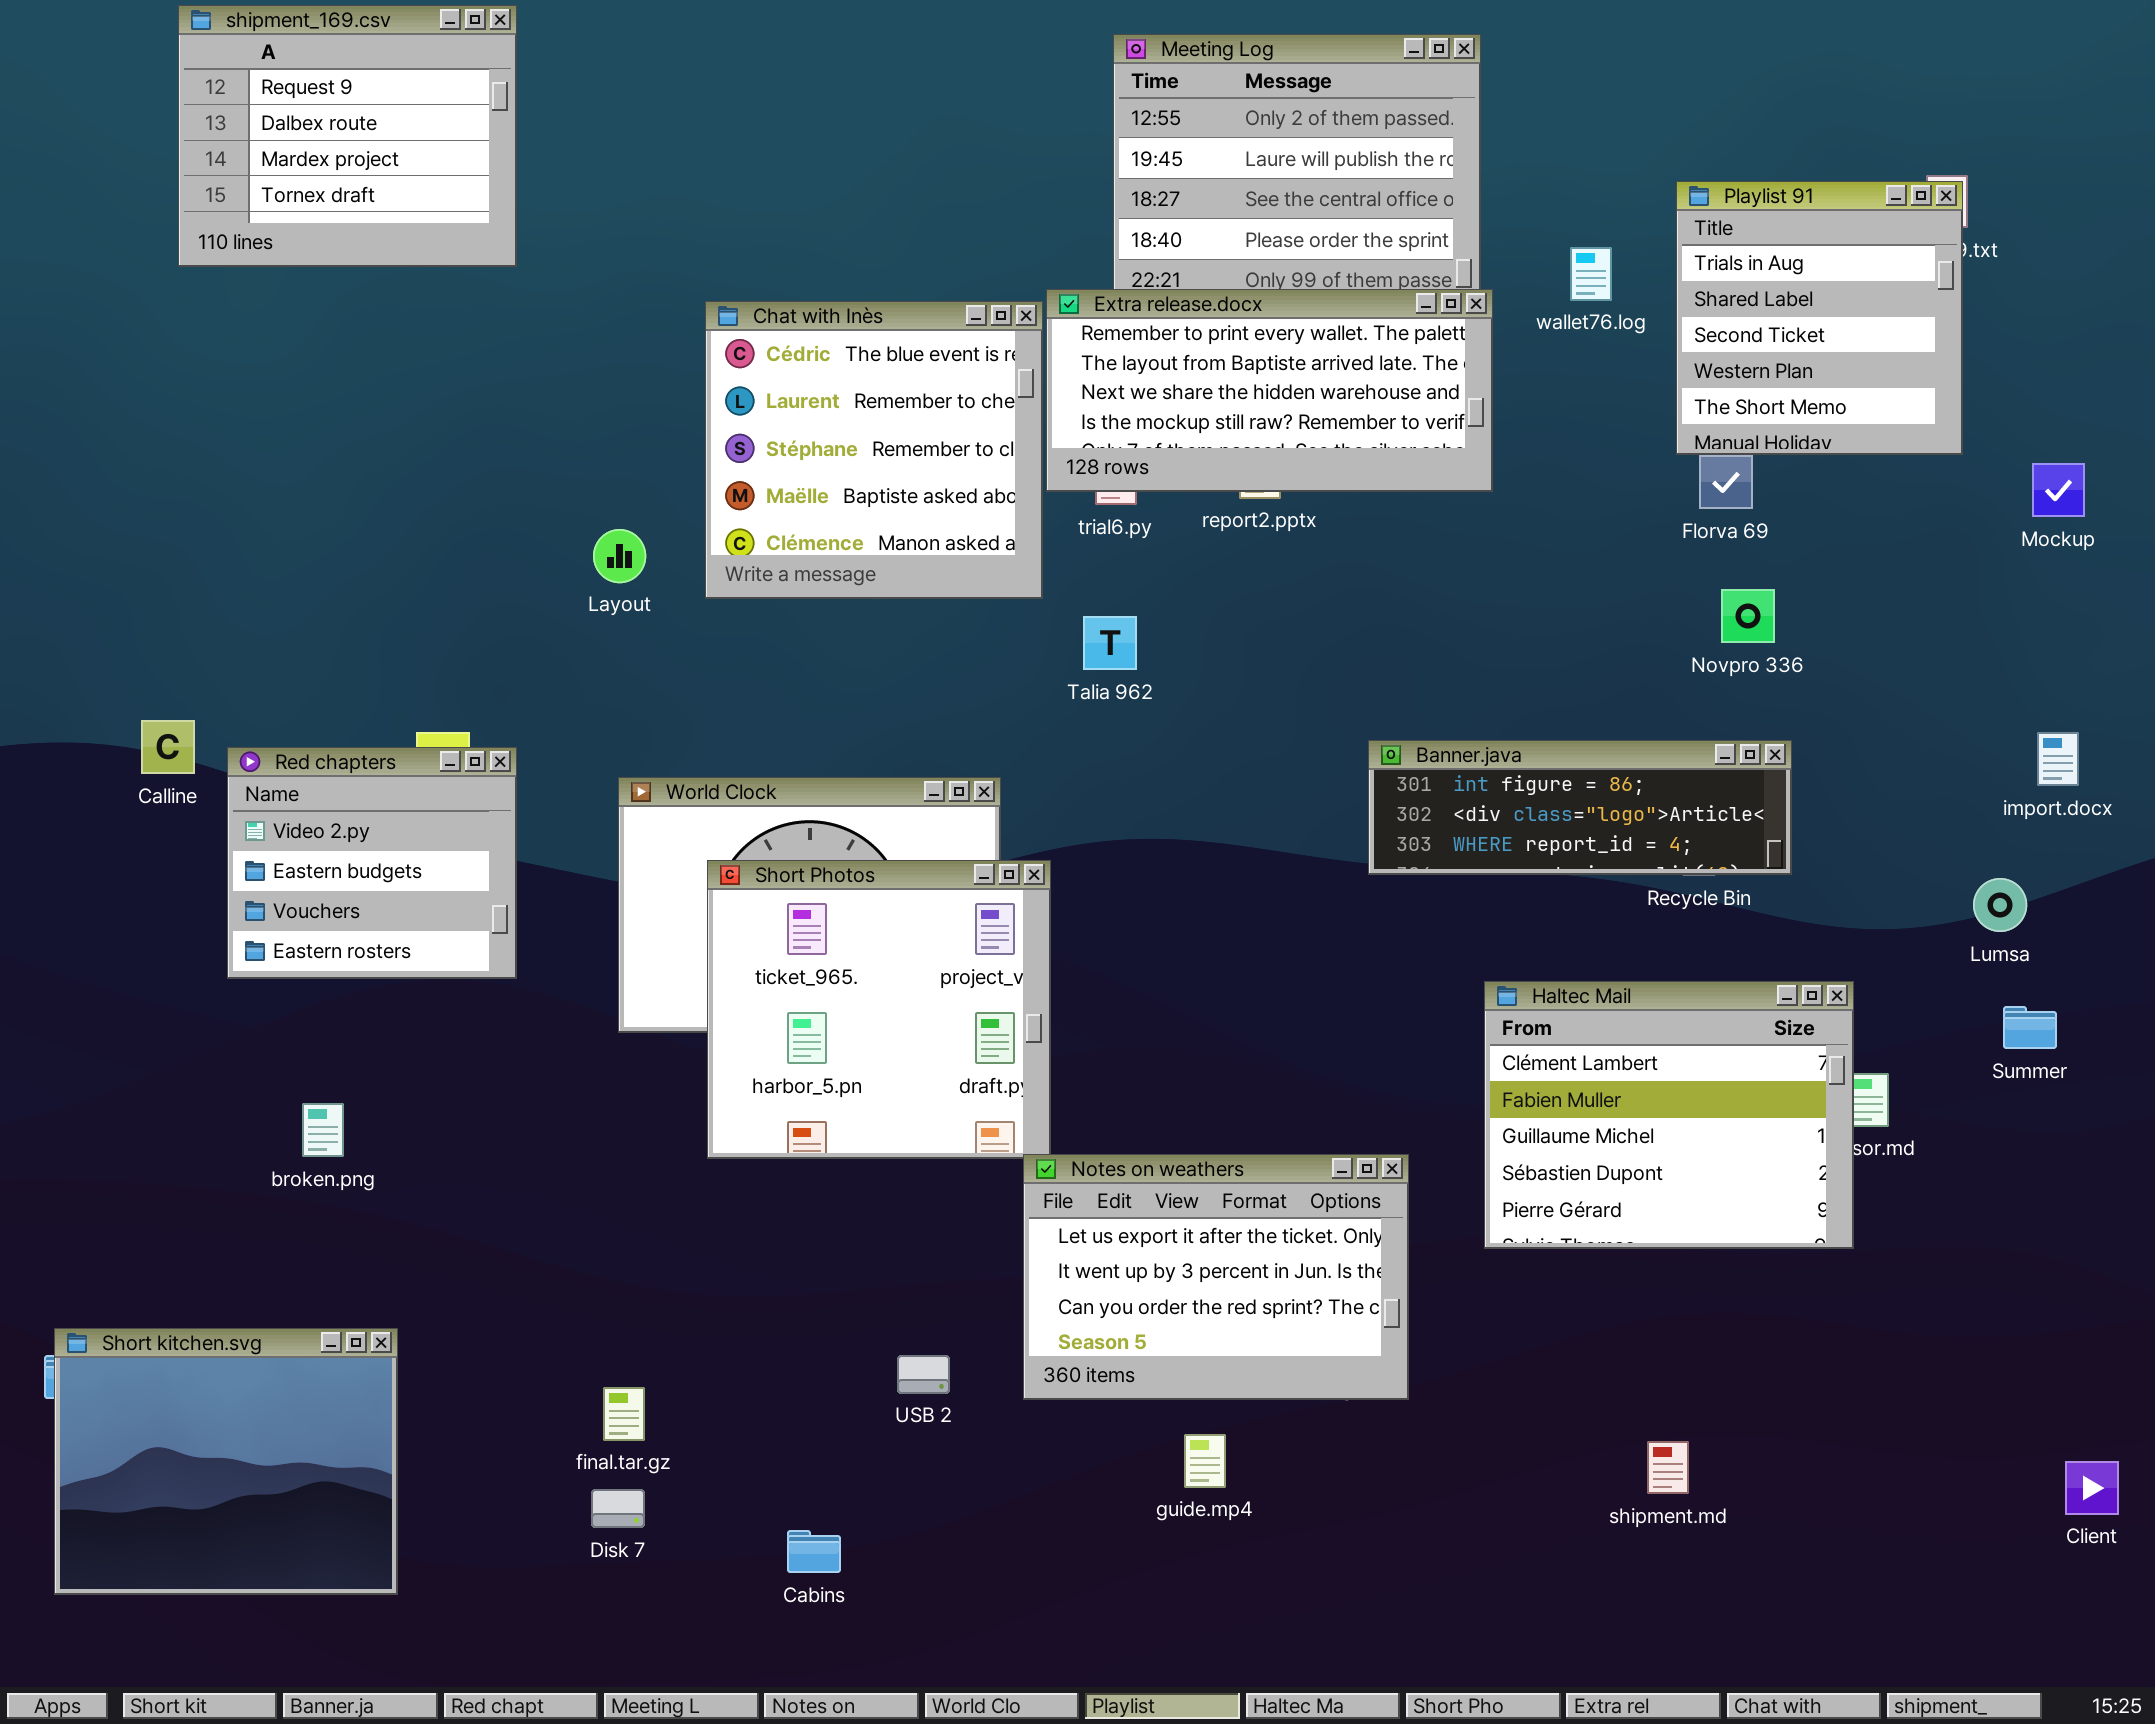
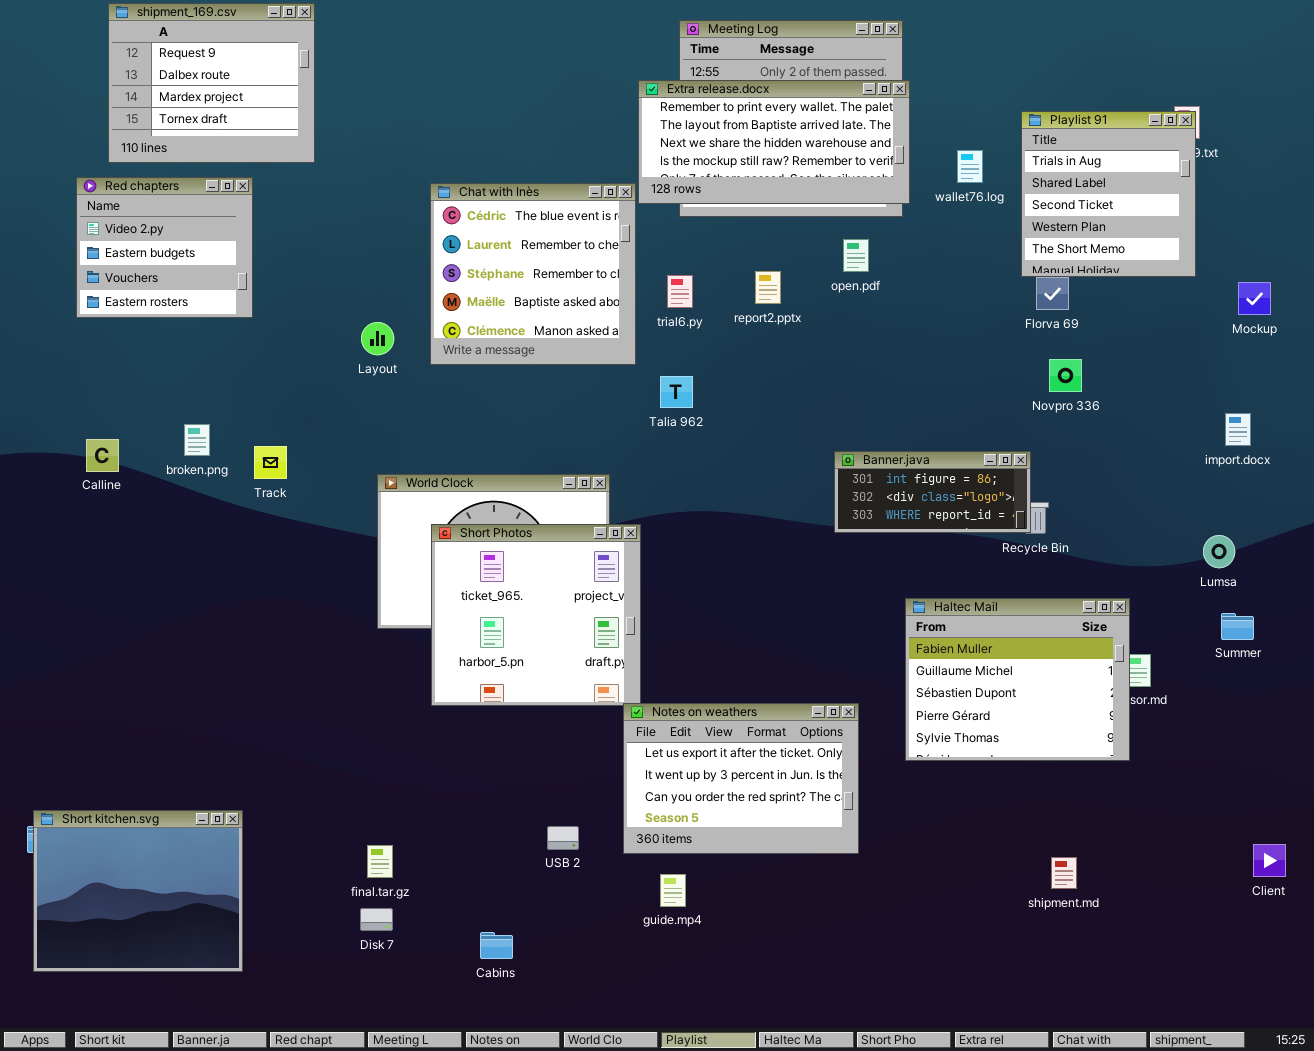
Extra release.docx: [1046,289,1493,492] -> [638,80,910,204], moved
import.docx: [2037,732,2079,786] -> [1225,413,1251,446], moved
Banner.java: [1368,740,1792,875] -> [834,451,1031,533], resized
Red chapters: [227,747,517,979] -> [76,177,253,318], moved
Haltec Mail: [1484,981,1854,1249] -> [905,598,1130,761], scrolled down 1 row
broken.png: [302,1103,344,1157] -> [184,424,210,456], moved
guide.mp4: [1184,1434,1226,1488] -> [660,874,686,907], moved
shipment.md: [1647,1441,1689,1494] -> [1051,857,1077,889], moved
Client: [2065,1461,2119,1515] -> [1253,844,1286,877], moved

